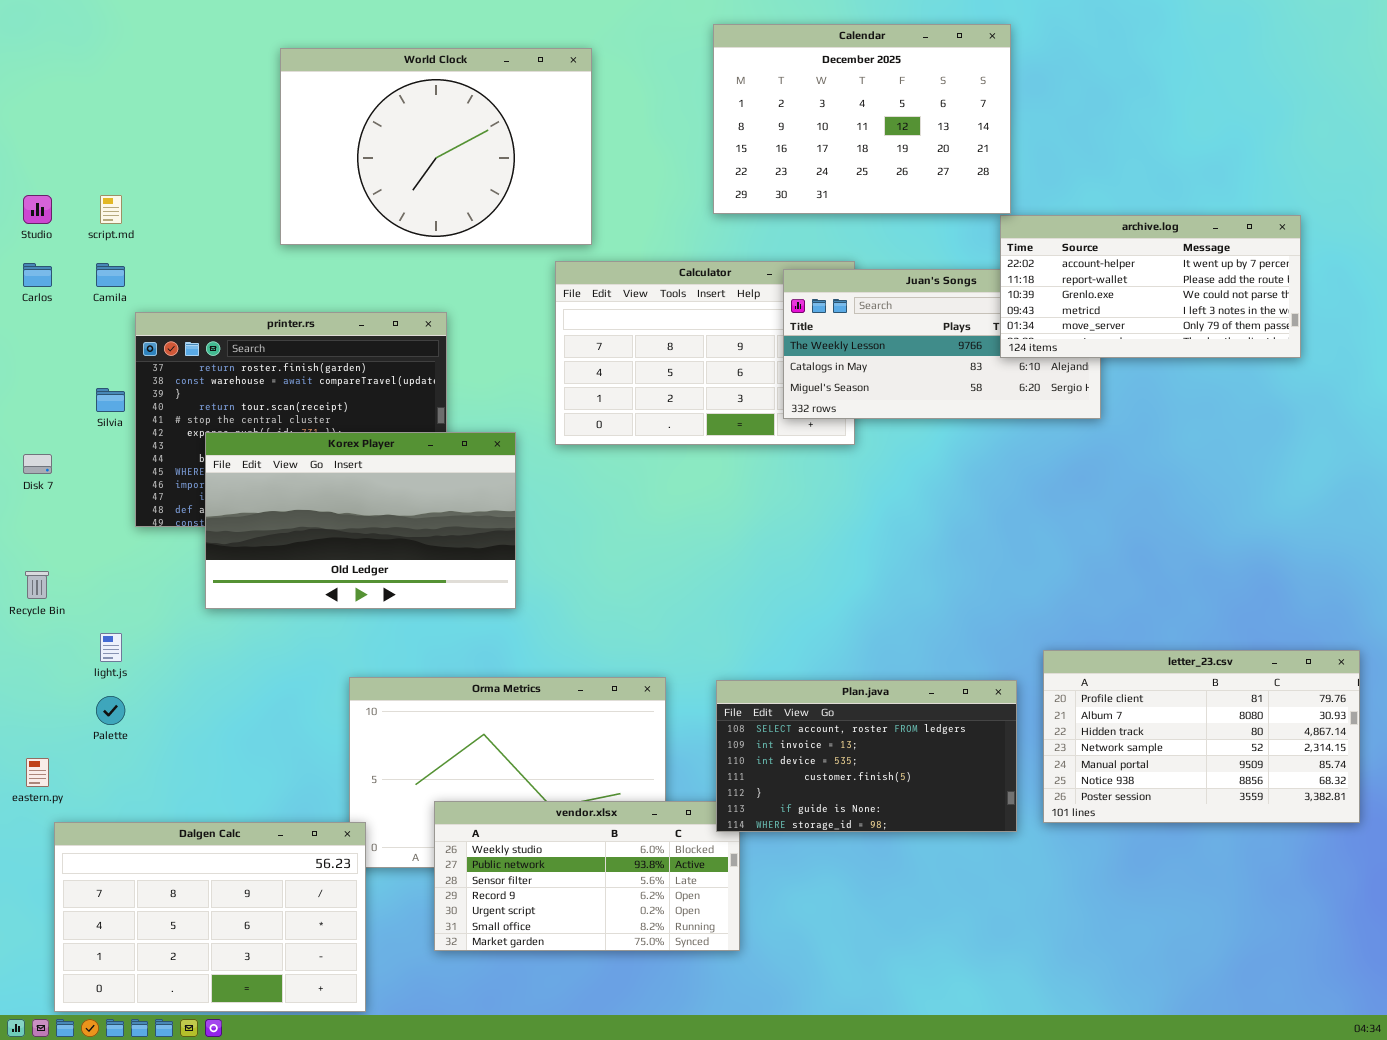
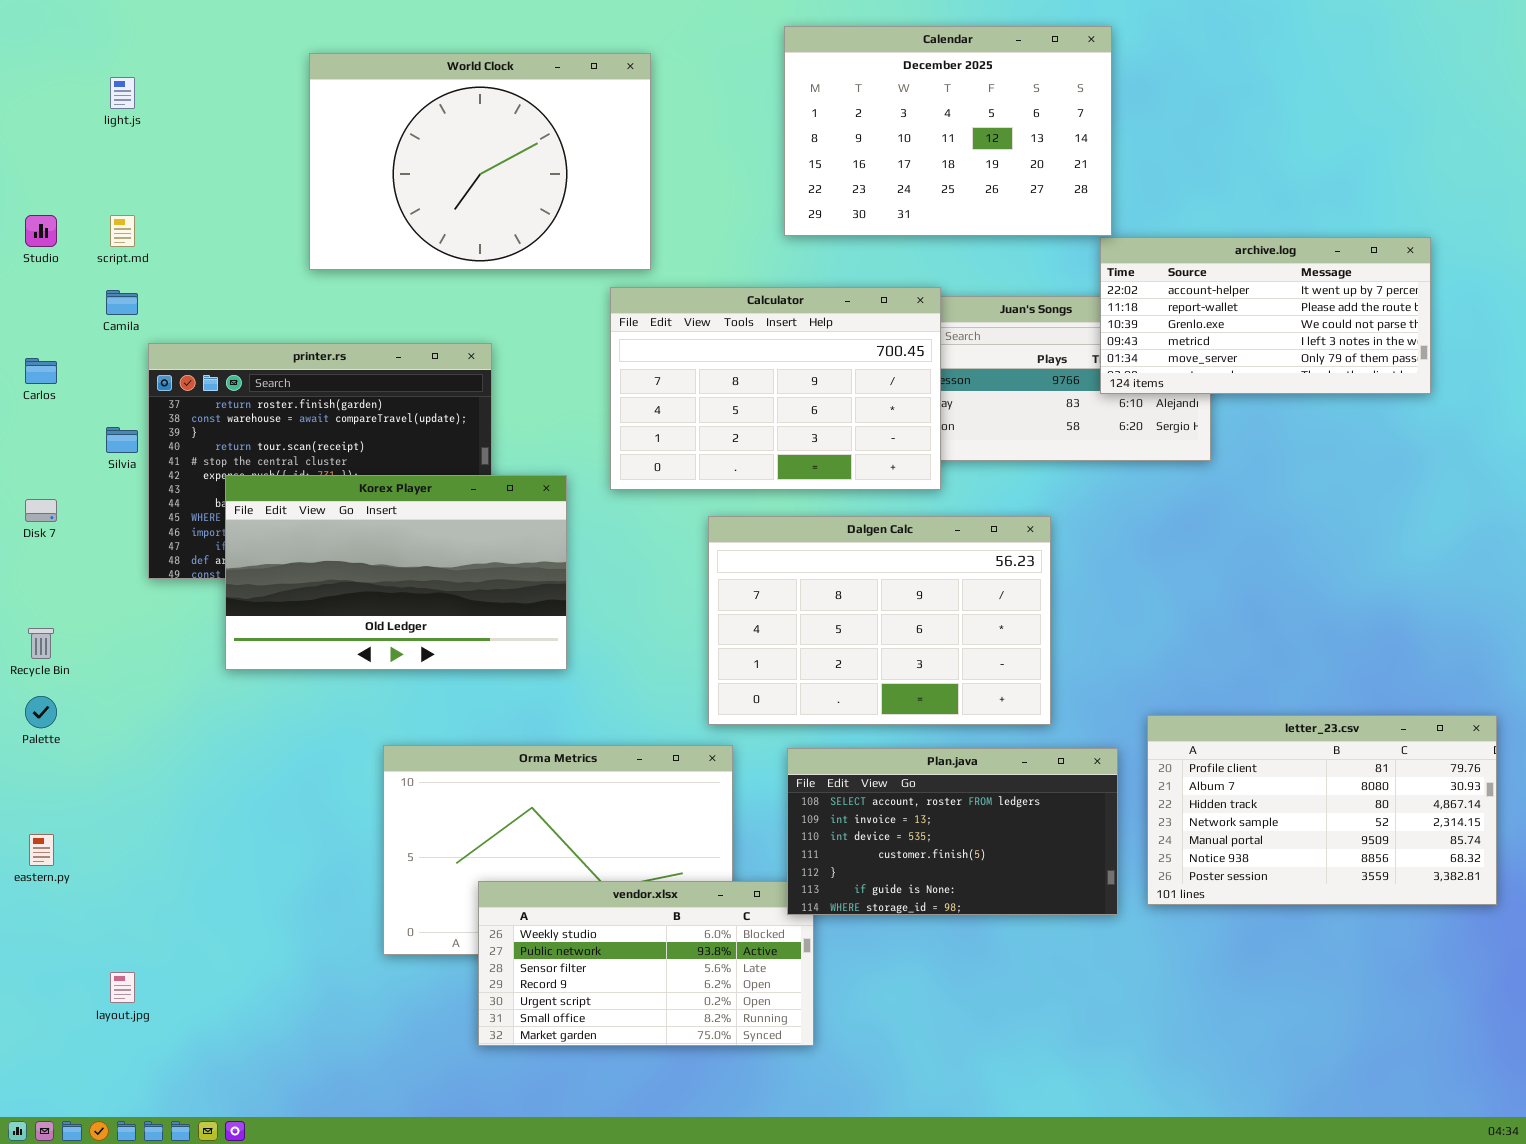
Calculator: [555,261,855,445] -> [610,287,941,490], raised
Carlos: [23,263,52,287] -> [25,358,57,384], moved
light.js: [100,633,122,662] -> [110,77,135,109], moved
Palette: [96,696,125,725] -> [25,696,57,728], moved
Dalgen Calc: [54,822,366,1012] -> [708,516,1051,725], moved

